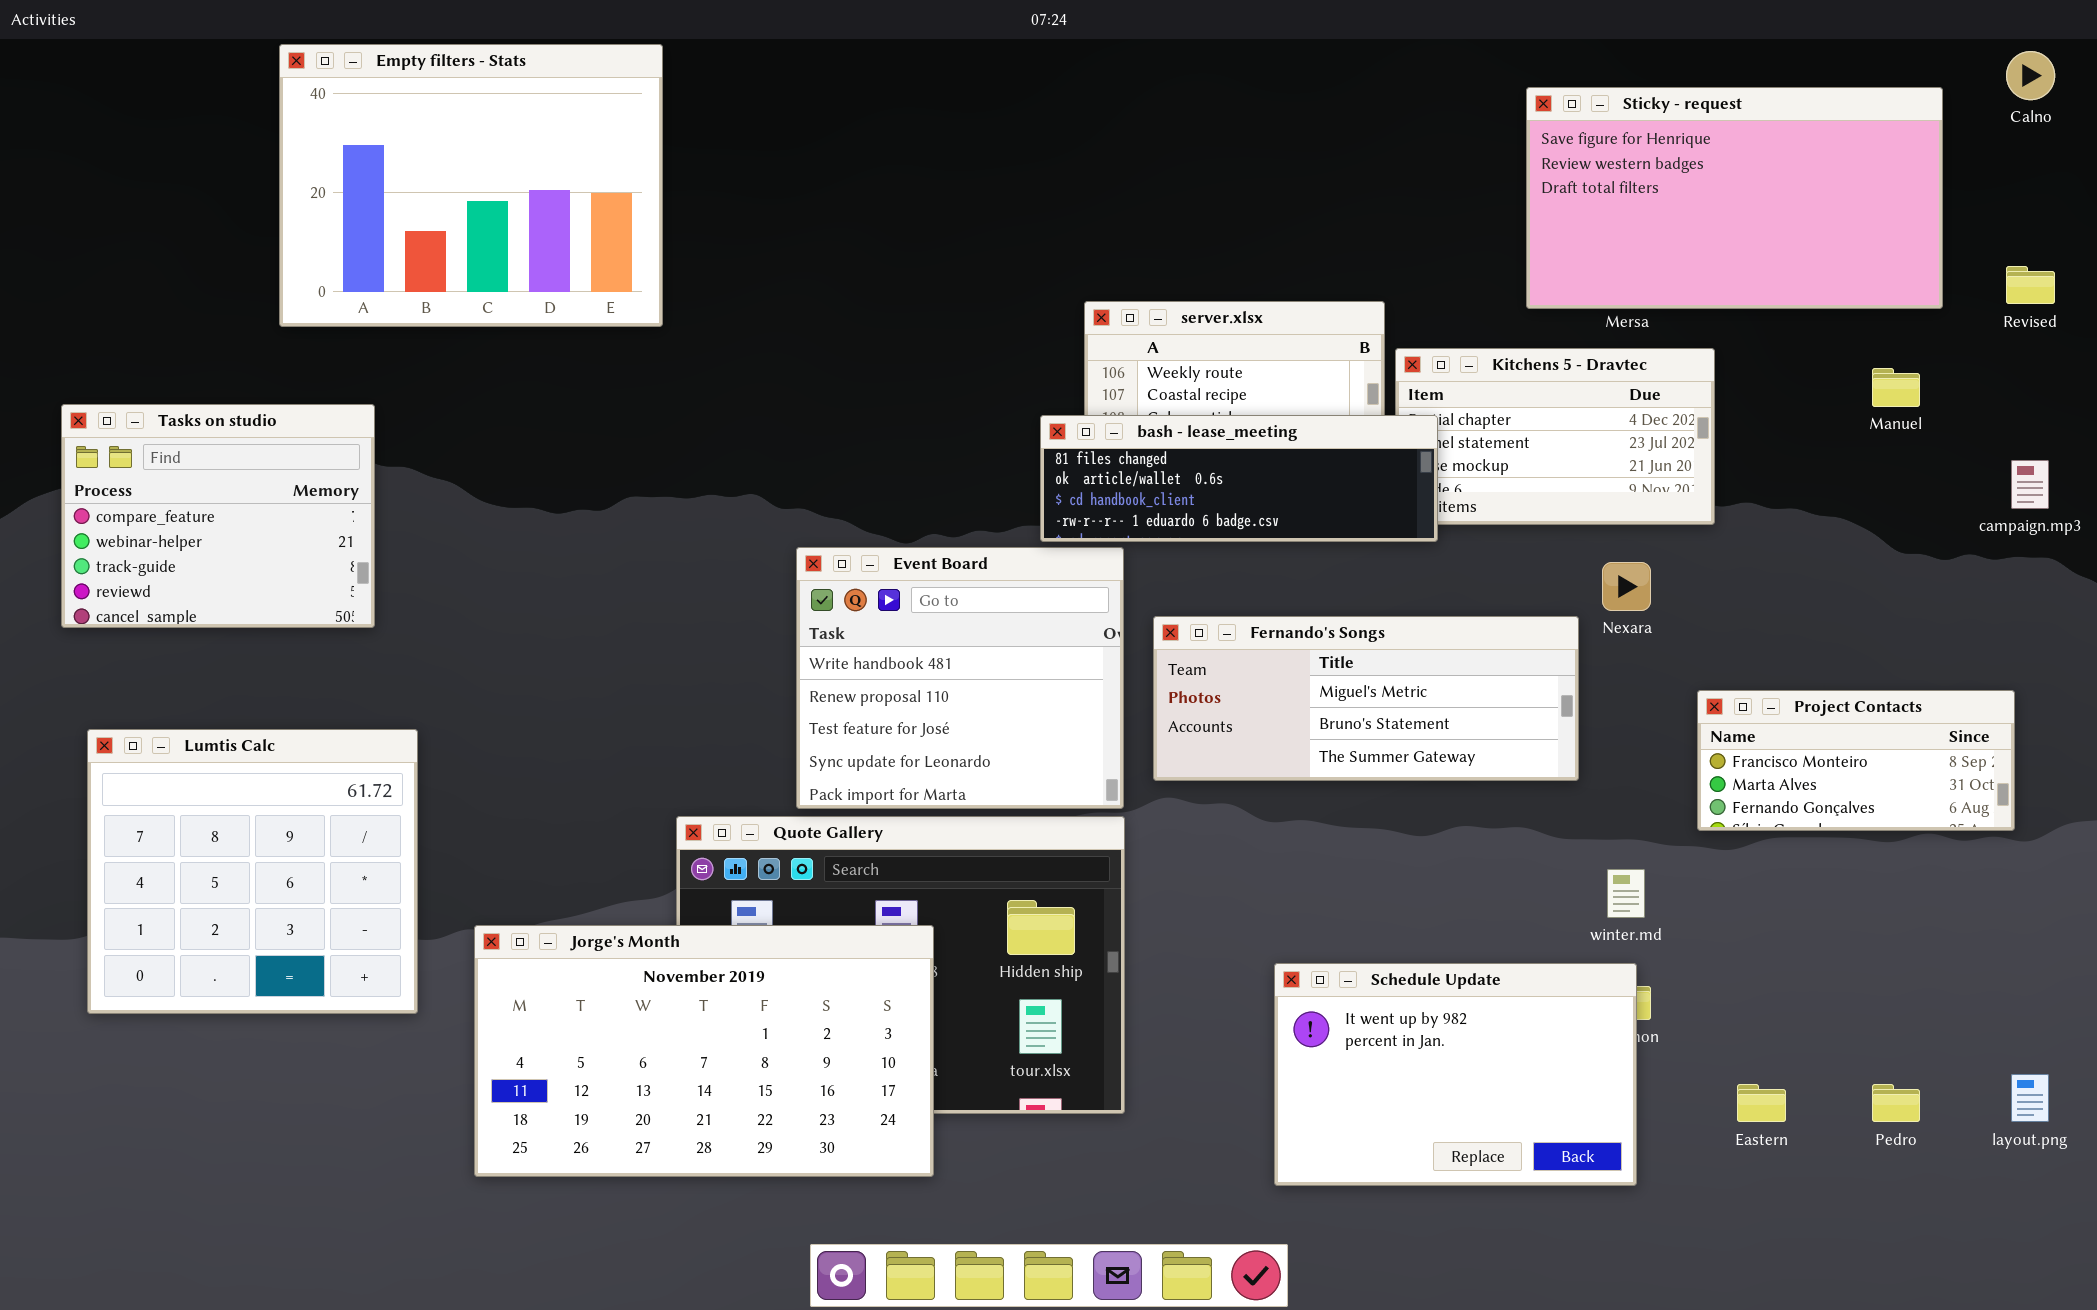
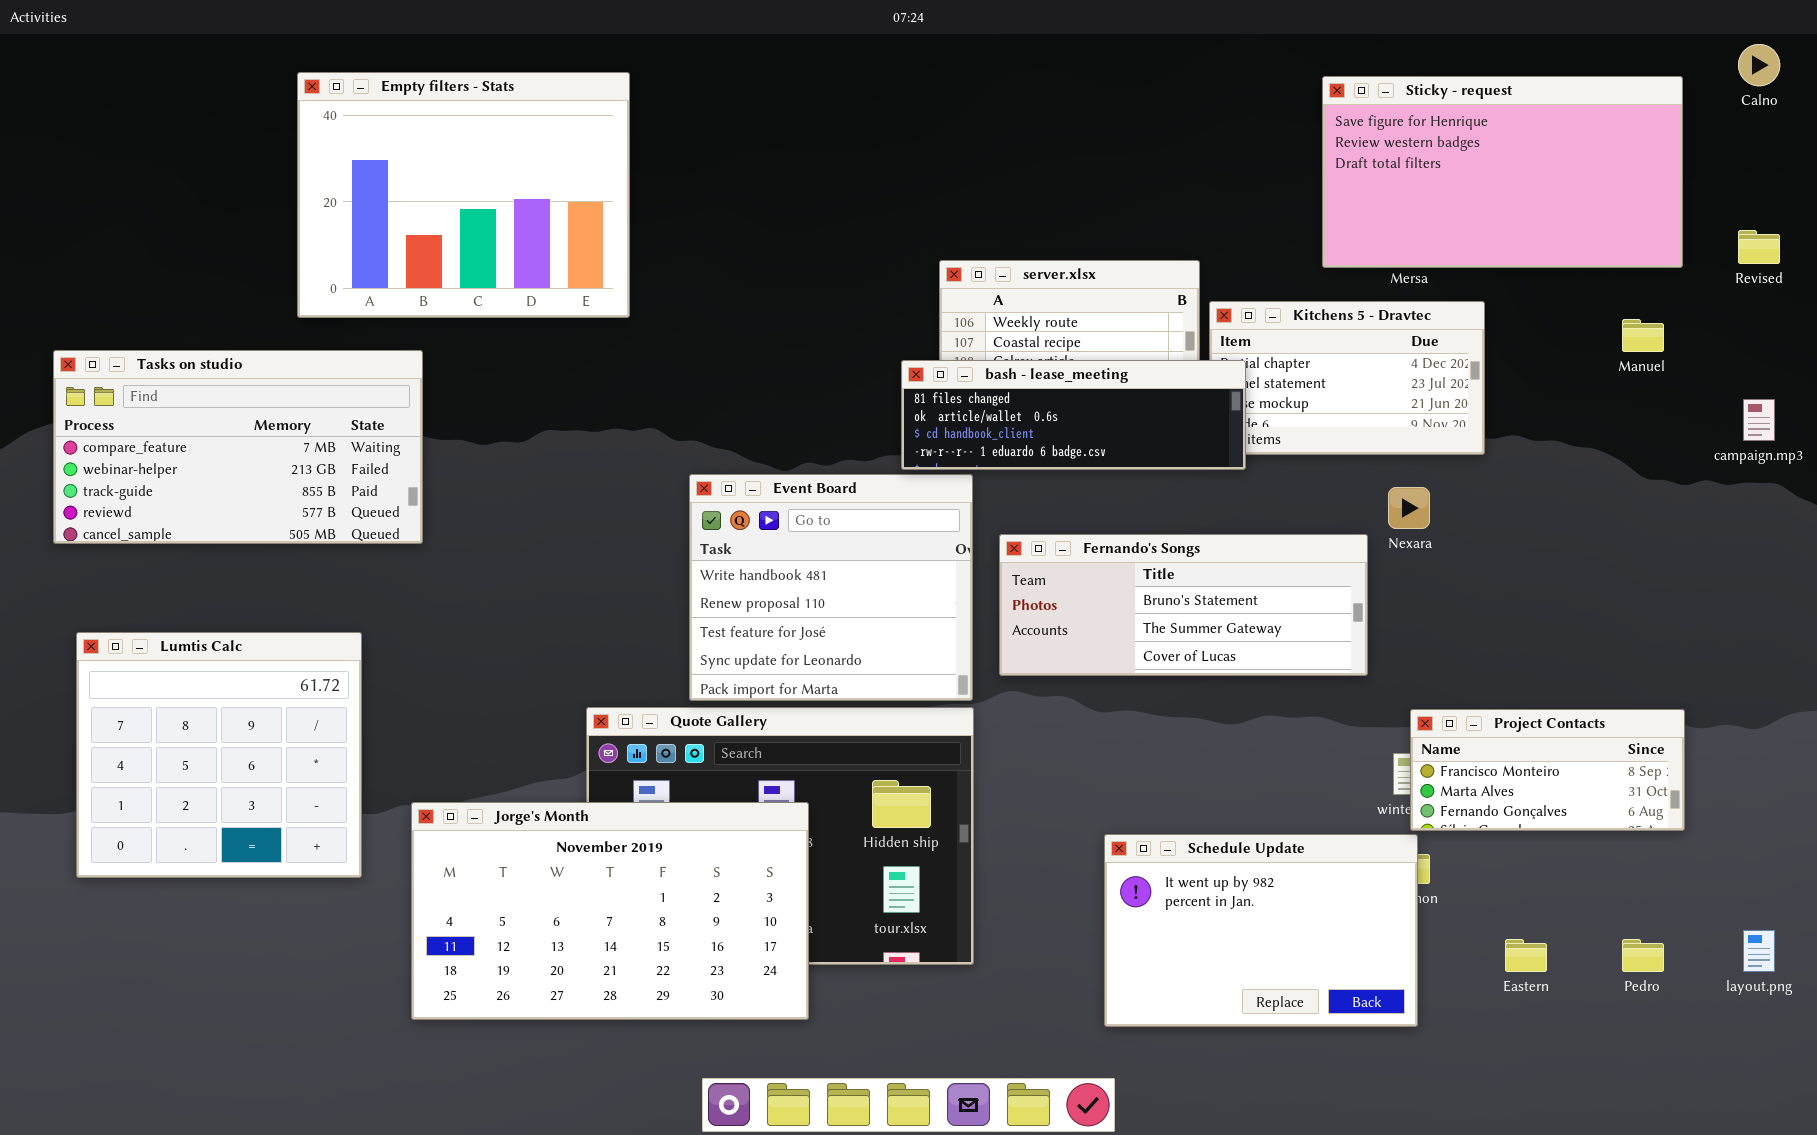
Empty filters - Stats: [279,44,663,327] -> [297,72,630,318], moved
Tasks on studio: [61,404,375,628] -> [53,350,423,544], resized
Fernando's Songs: [1153,616,1579,781] -> [999,534,1368,676], scrolled down 1 row
Project Contacts: [1697,690,2015,831] -> [1410,709,1685,831], moved

